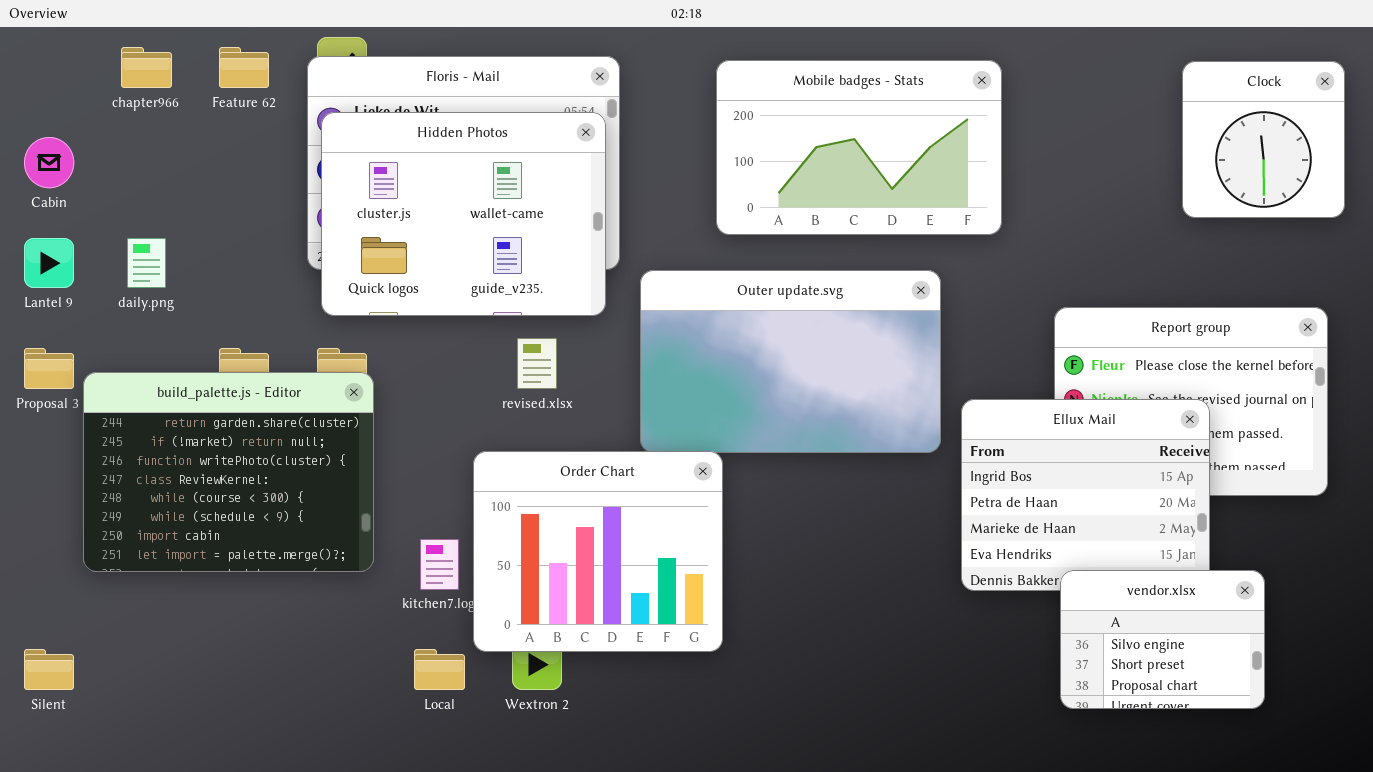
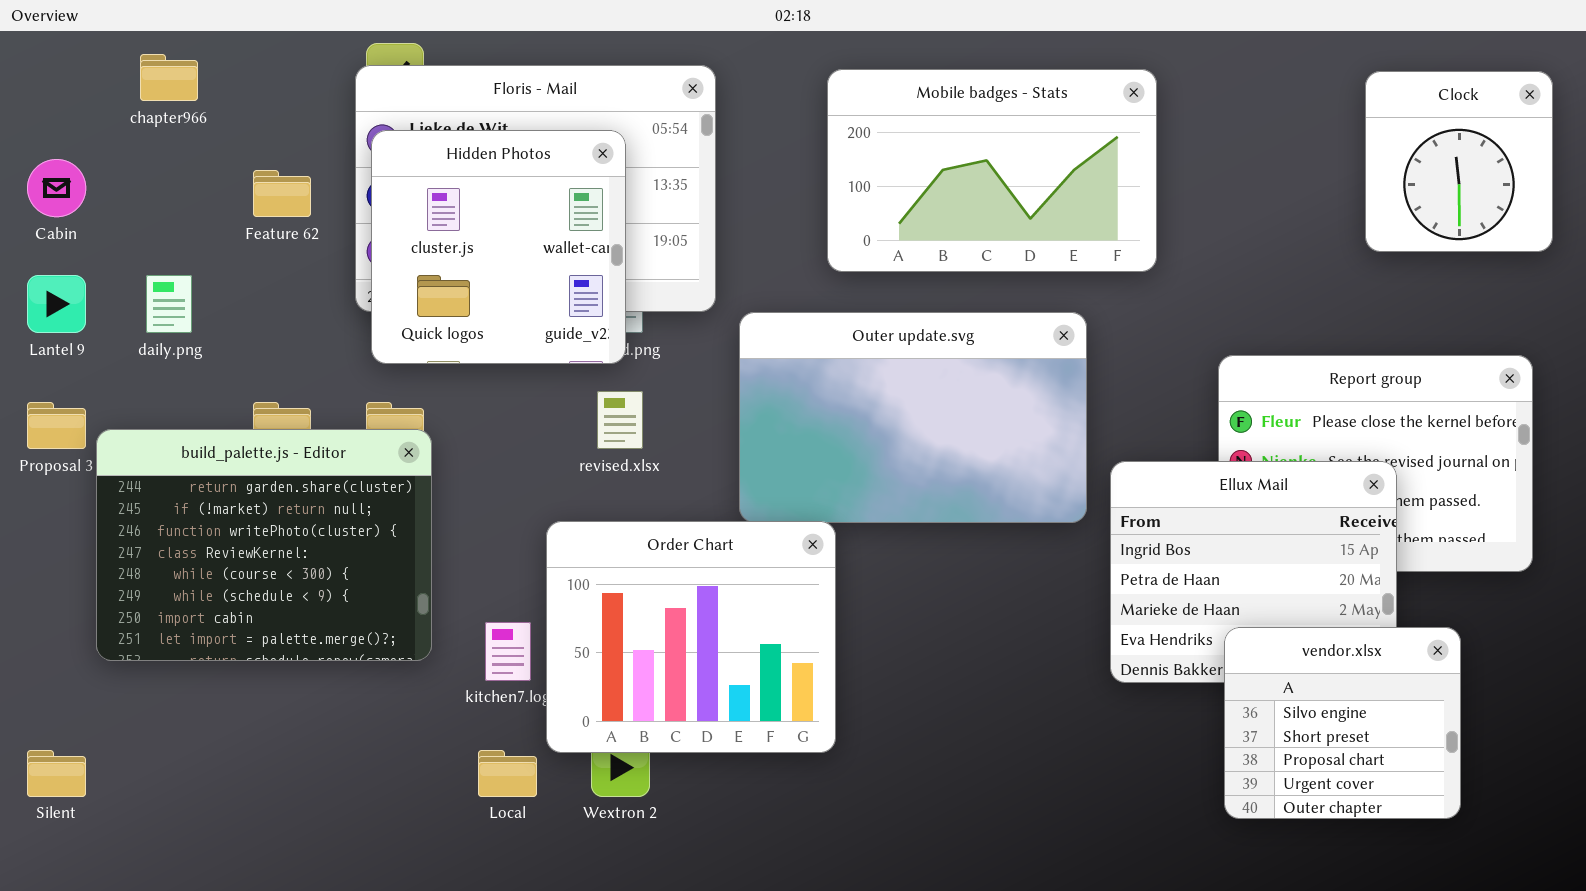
Feature 62: [219,47,269,88] -> [253,170,311,217], moved
Hidden Photos: [321,112,606,316] -> [371,130,626,364], resized
vendor.xlsx: [1060,570,1265,709] -> [1224,627,1461,819], resized

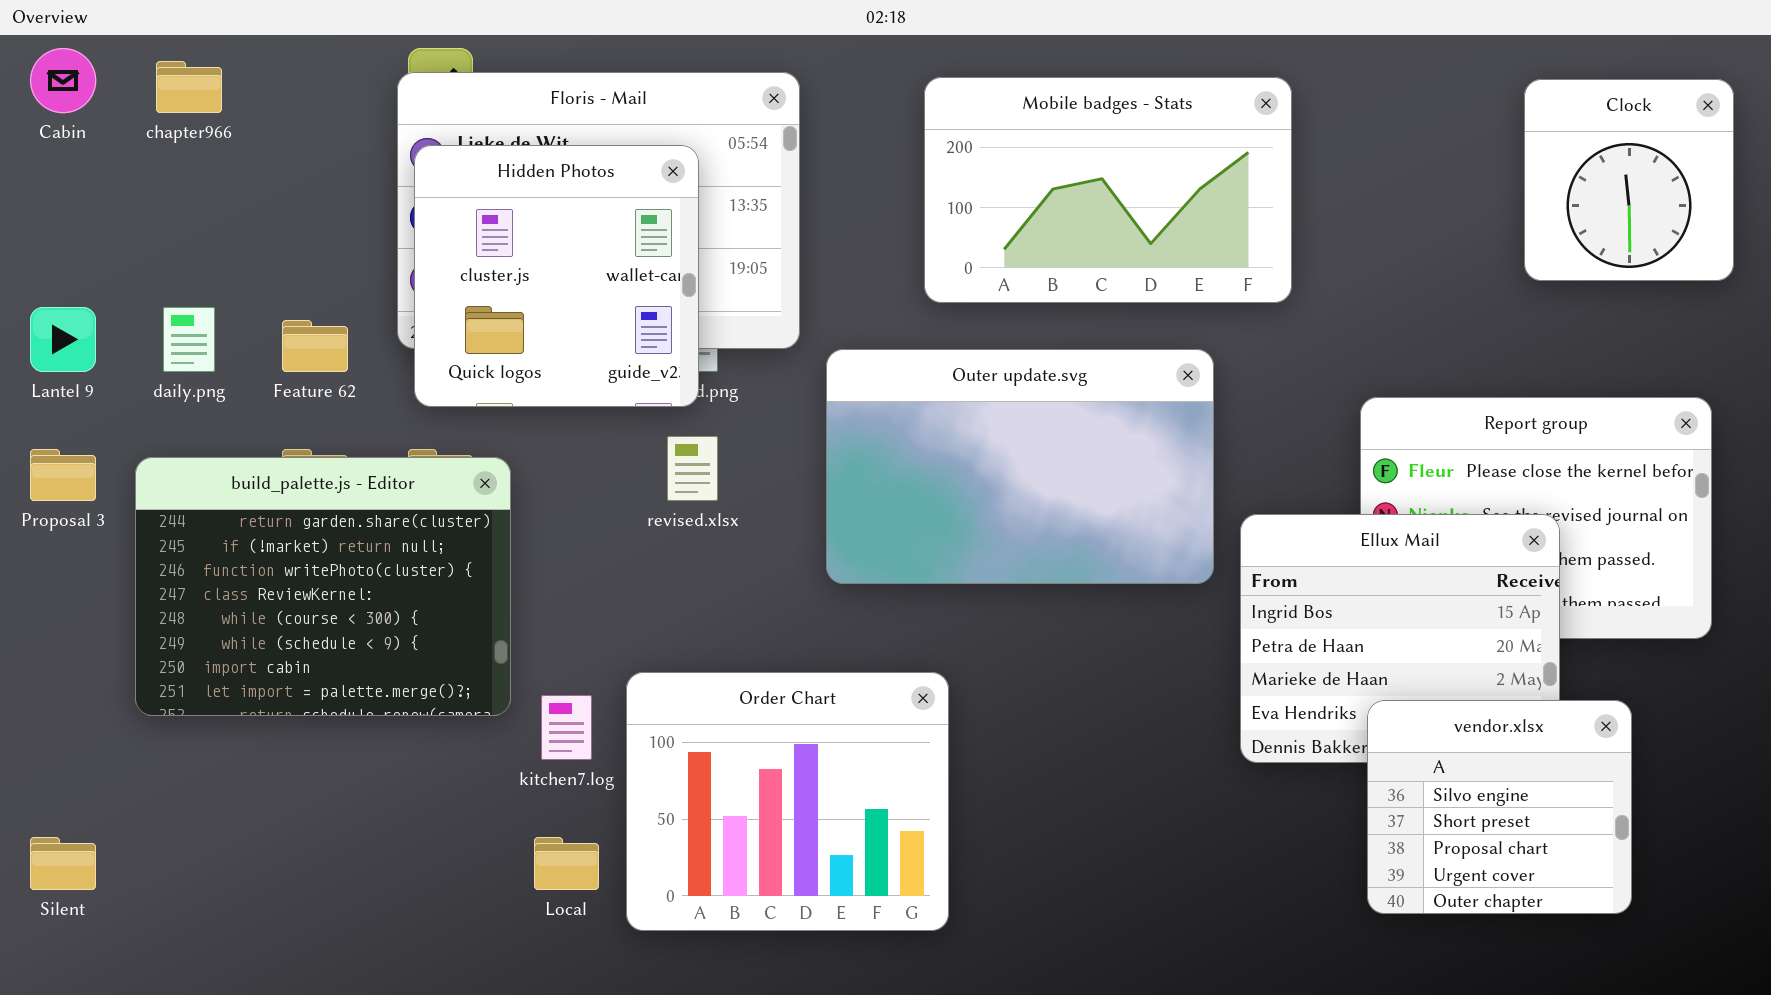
Cabin: [27,159,86,217] -> [30,48,96,113], moved
Feature 62: [253,170,311,217] -> [282,320,348,372], moved
build_palette.js - Editor: [96,429,432,661] -> [135,457,511,716], moved
Order Chart: [546,521,836,753] -> [626,672,949,931], moved

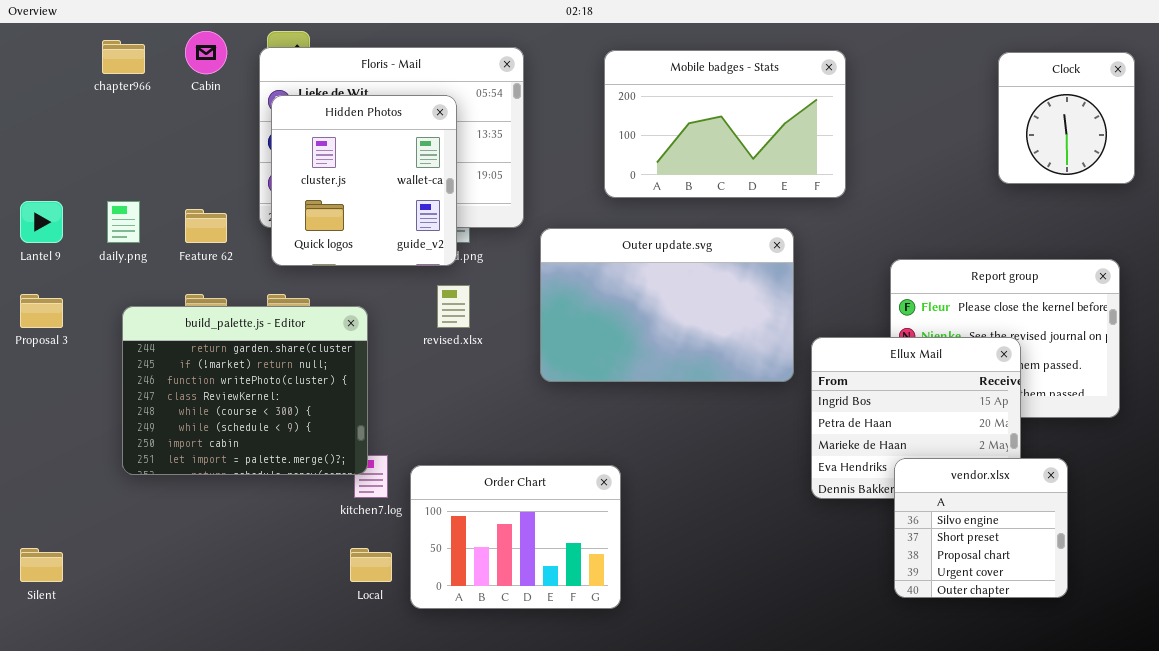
Cabin: [30,48,96,113] -> [185,31,227,74], moved
build_palette.js - Editor: [135,457,511,716] -> [122,306,368,475], moved
Order Chart: [626,672,949,931] -> [410,465,621,609], resized

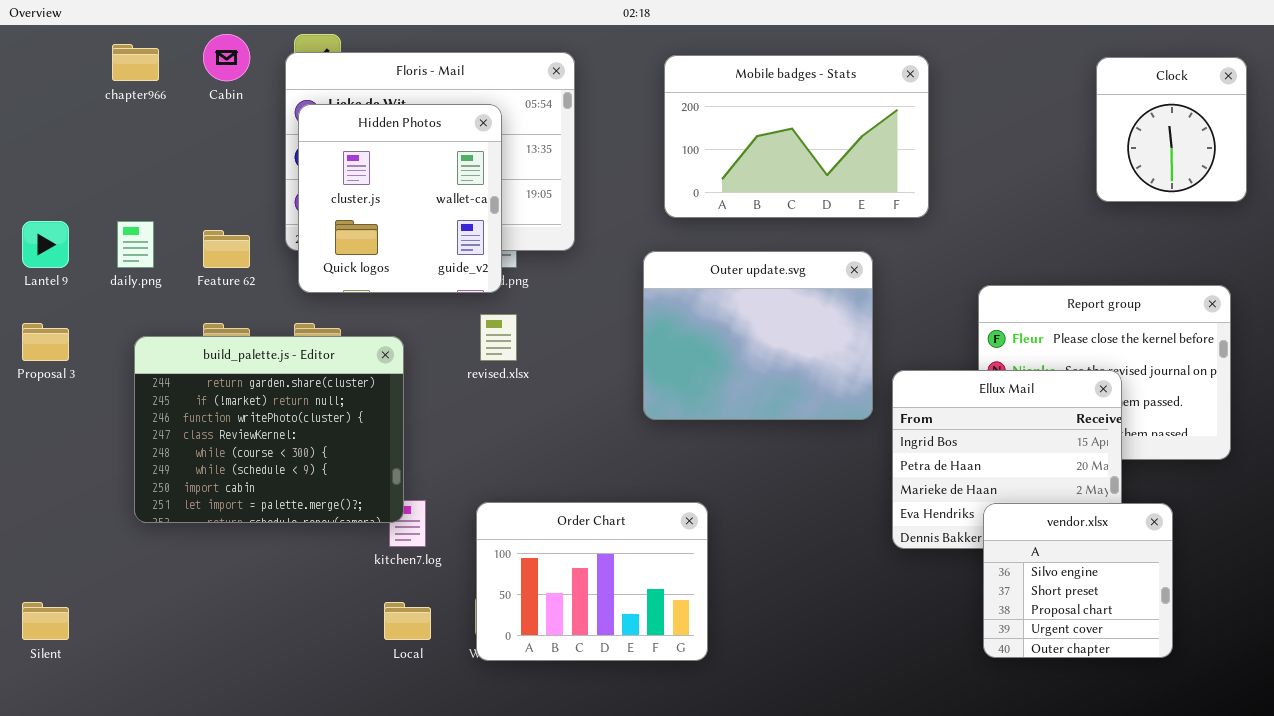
Outer update.svg: [540,228,794,382] -> [643,251,873,420], resized
Order Chart: [410,465,621,609] -> [476,502,708,661], moved

